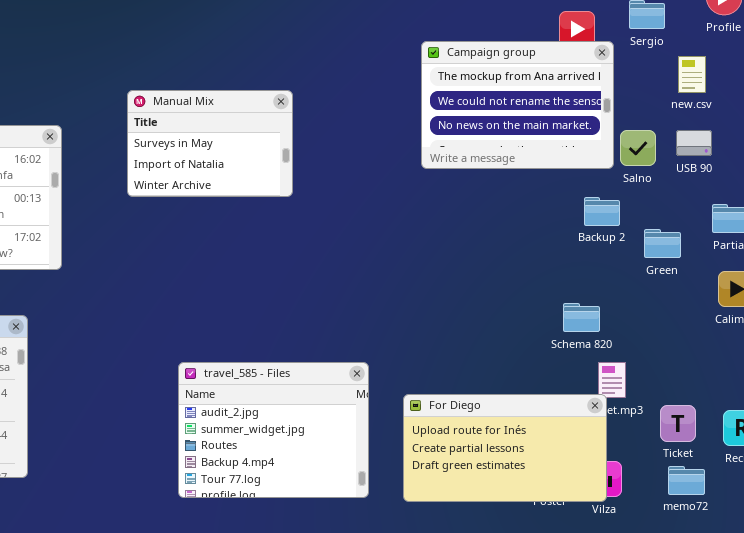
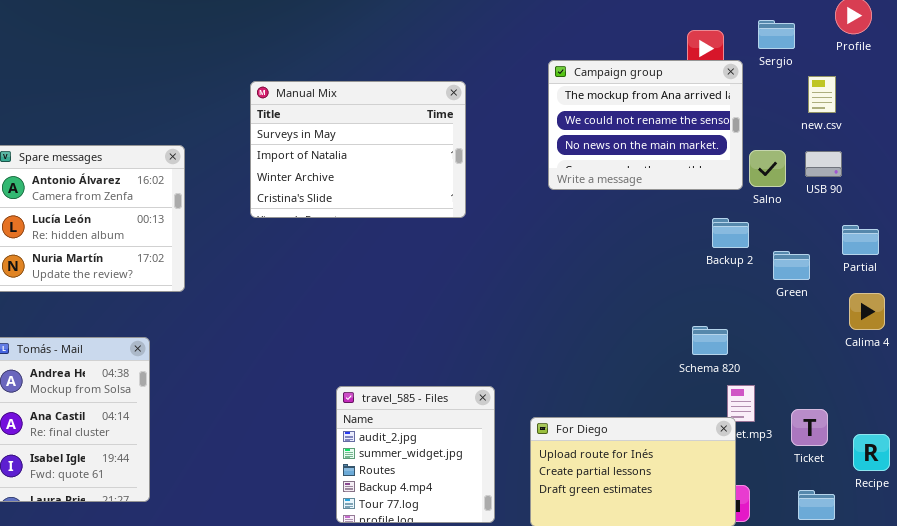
Manual Mix: [127,90,293,197] -> [250,81,466,218], resized
travel_585 - Files: [178,362,369,498] -> [336,386,495,523], resized
Ticket: [660,405,696,442] -> [791,409,828,446], moved

